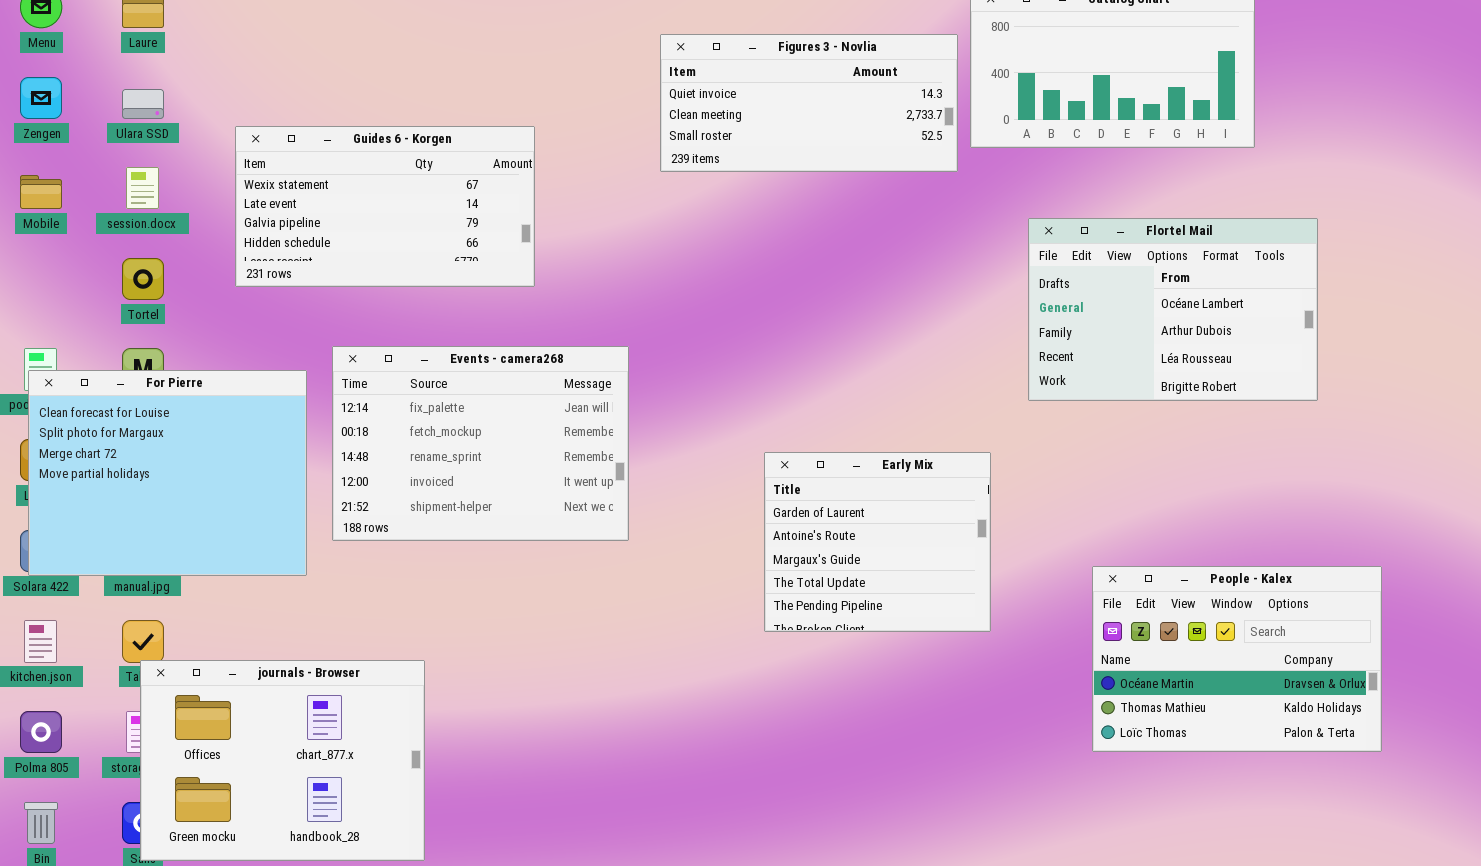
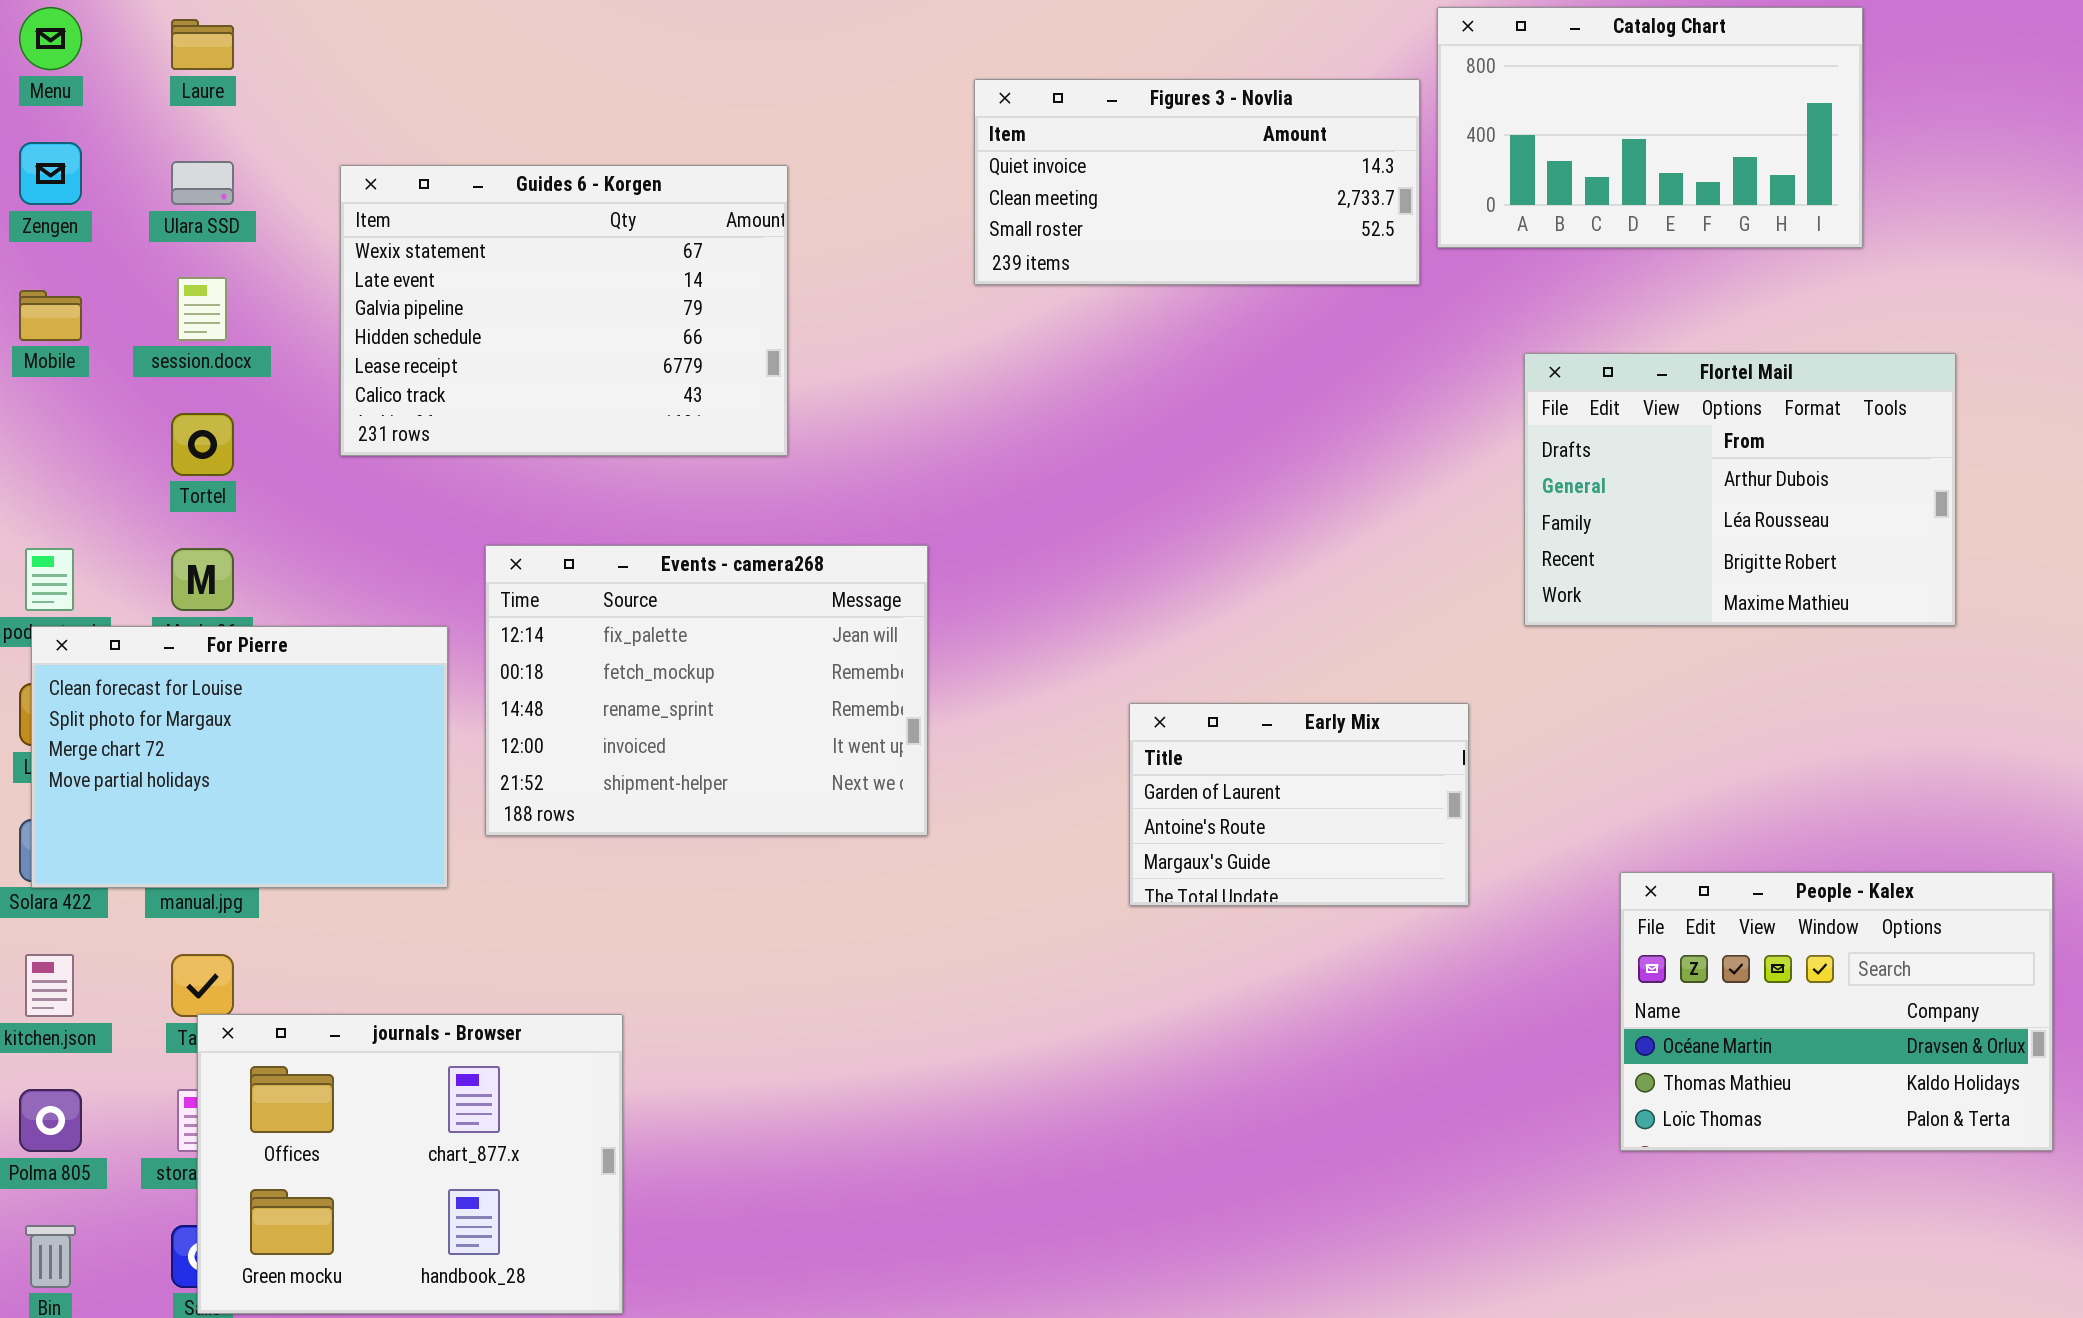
Guides 6 - Korgen: [235,126,535,287] -> [340,165,788,456], resized
Flortel Mail: [1028,218,1318,401] -> [1524,353,1956,626], scrolled down 1 row
For Pierre: [28,370,307,576] -> [31,626,448,888], resized
Early Mix: [764,452,991,632] -> [1129,703,1469,906], resized

